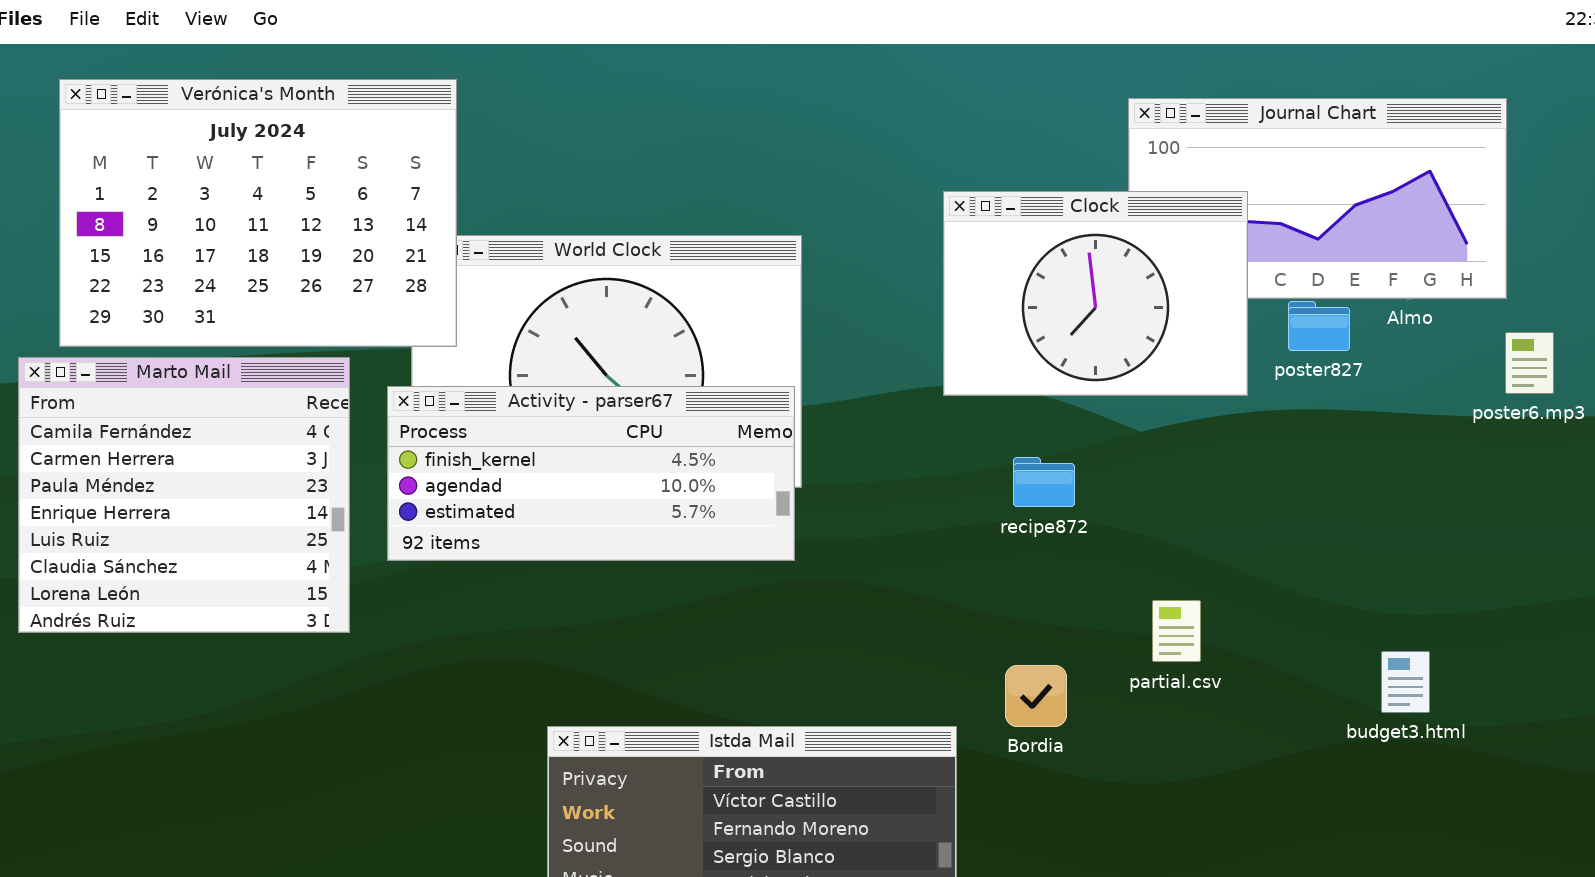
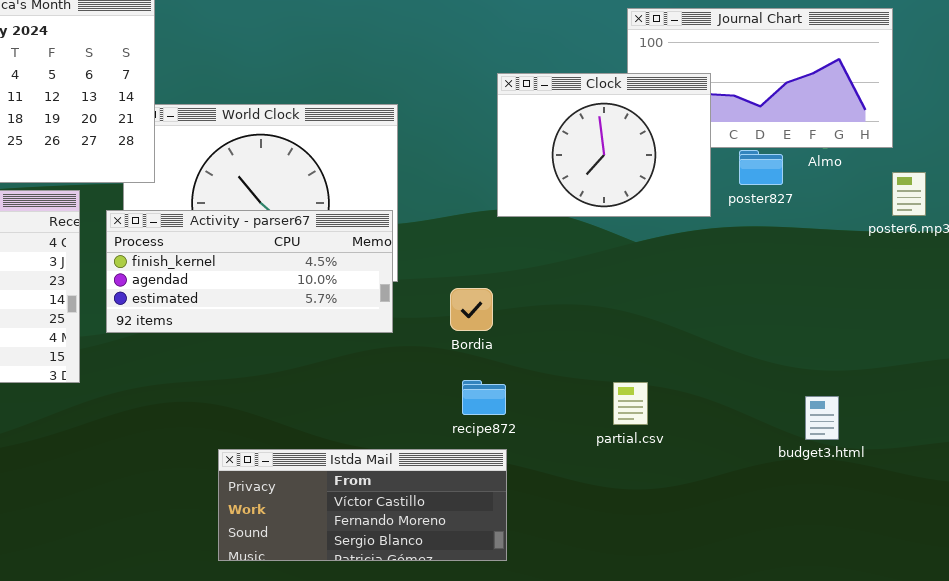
recipe872: [1013,457,1075,507] -> [462,380,506,415], moved
partial.csv: [1152,600,1201,662] -> [613,382,648,425], moved
Bordia: [1005,665,1067,727] -> [450,288,493,331], moved

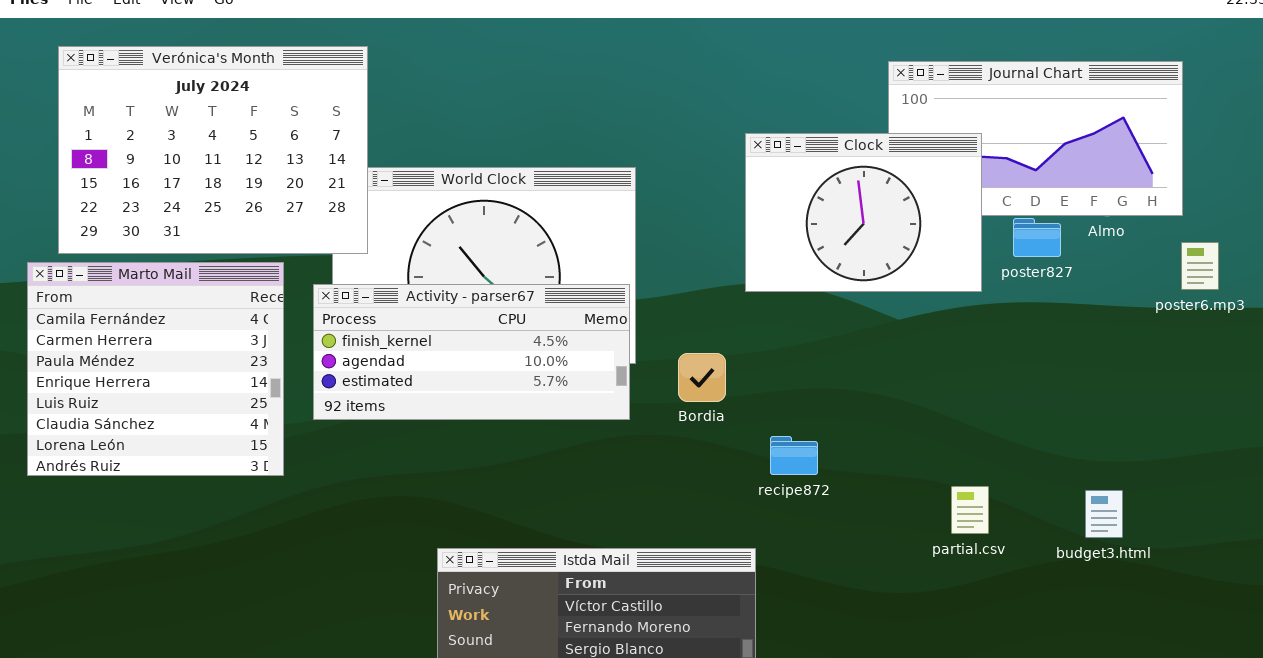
Bordia: [450,288,493,331] -> [678,353,726,402], moved
recipe872: [462,380,506,415] -> [770,436,818,475], moved
partial.csv: [613,382,648,425] -> [951,486,989,534], moved

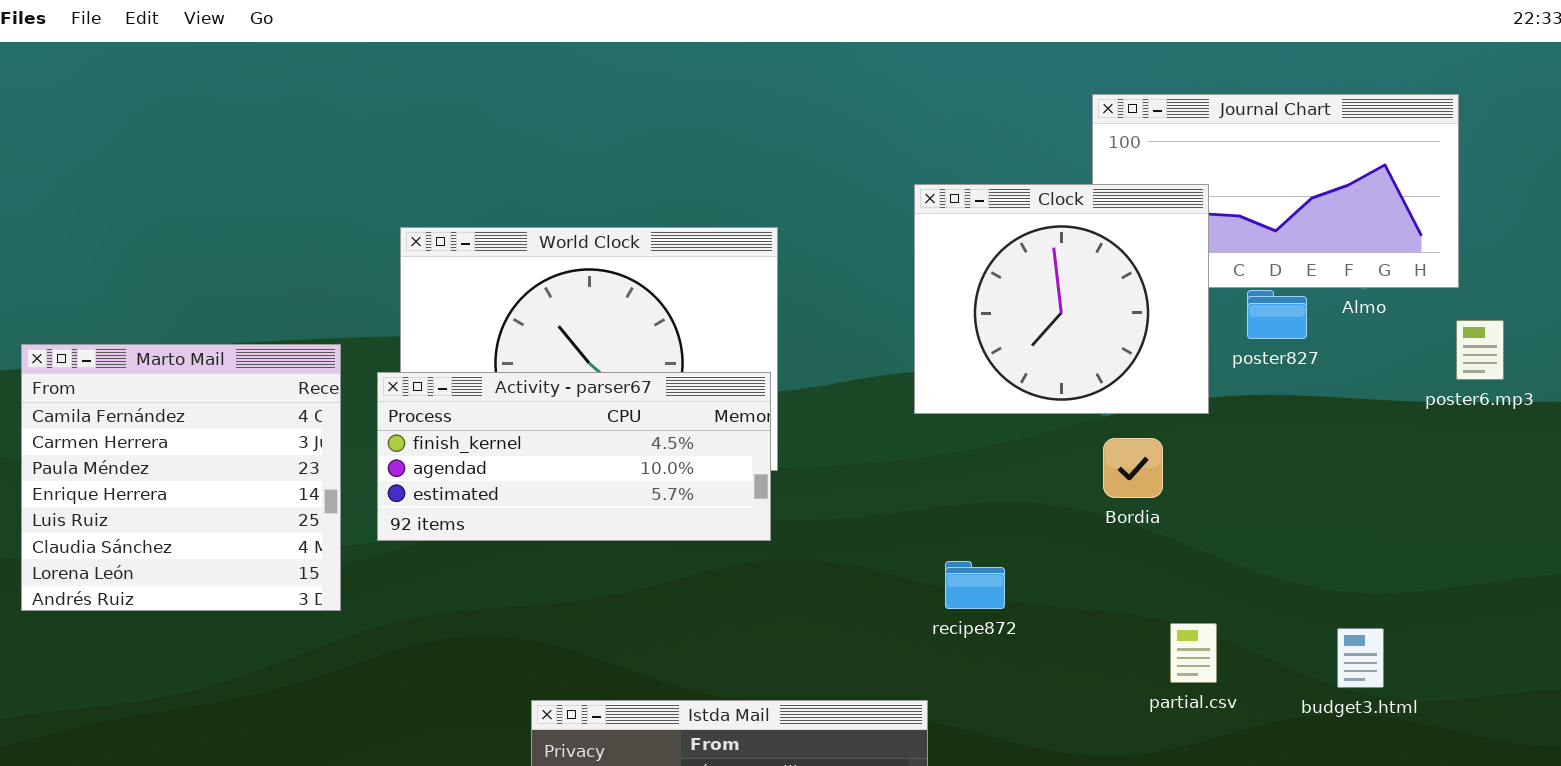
Verónica's Month: [58,46,368,254] -> none, closed
Clock: [745,133,982,292] -> [914,184,1209,414], resized
Bordia: [678,353,726,402] -> [1103,438,1163,498], moved

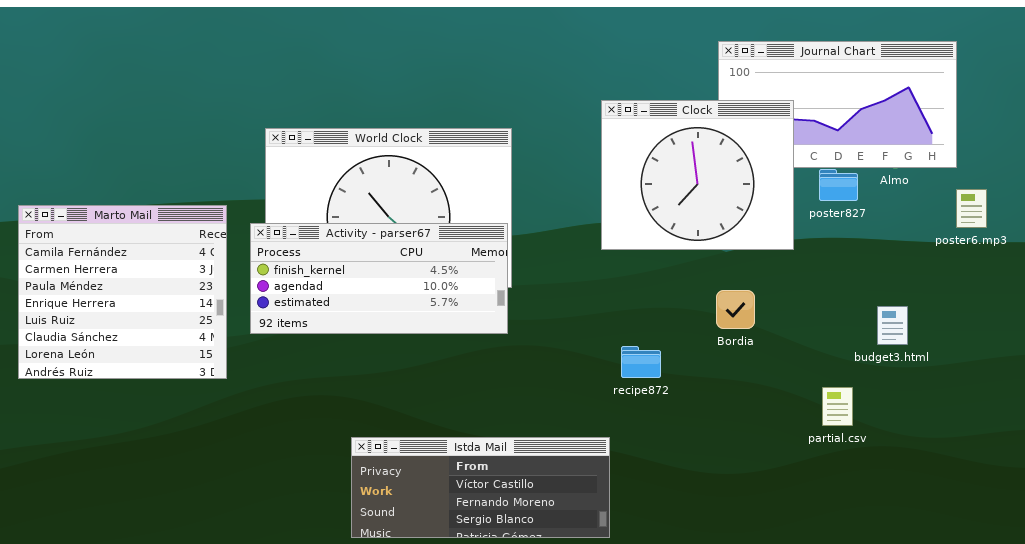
Bordia: [1103,438,1163,498] -> [716,290,755,329], moved
partial.csv: [1170,623,1217,683] -> [822,387,853,426], moved
budget3.html: [1337,628,1384,688] -> [877,306,908,345], moved

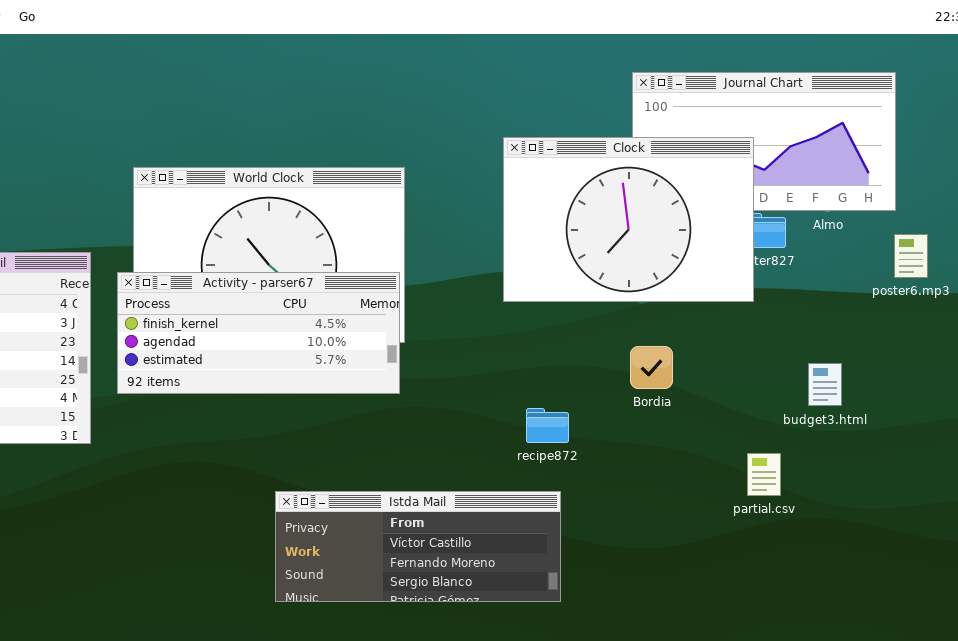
Clock: [601,100,794,250] -> [503,137,754,302], resized
Istda Mail: [351,437,610,538] -> [275,491,561,602], moved

